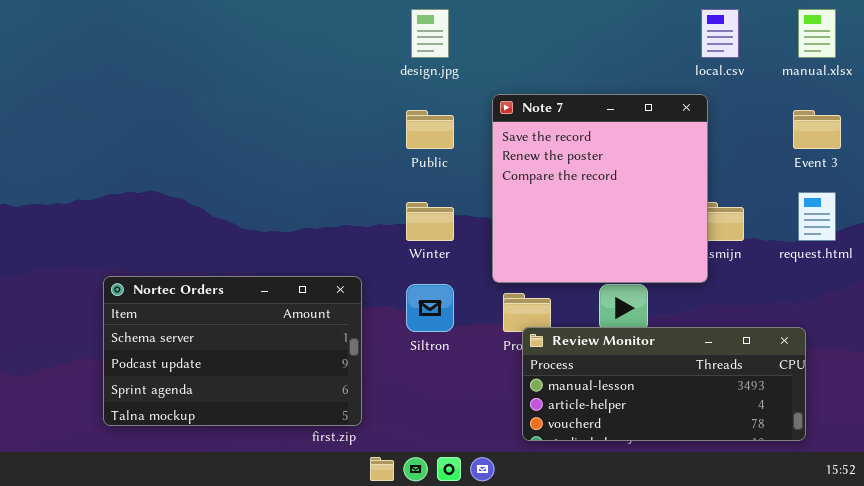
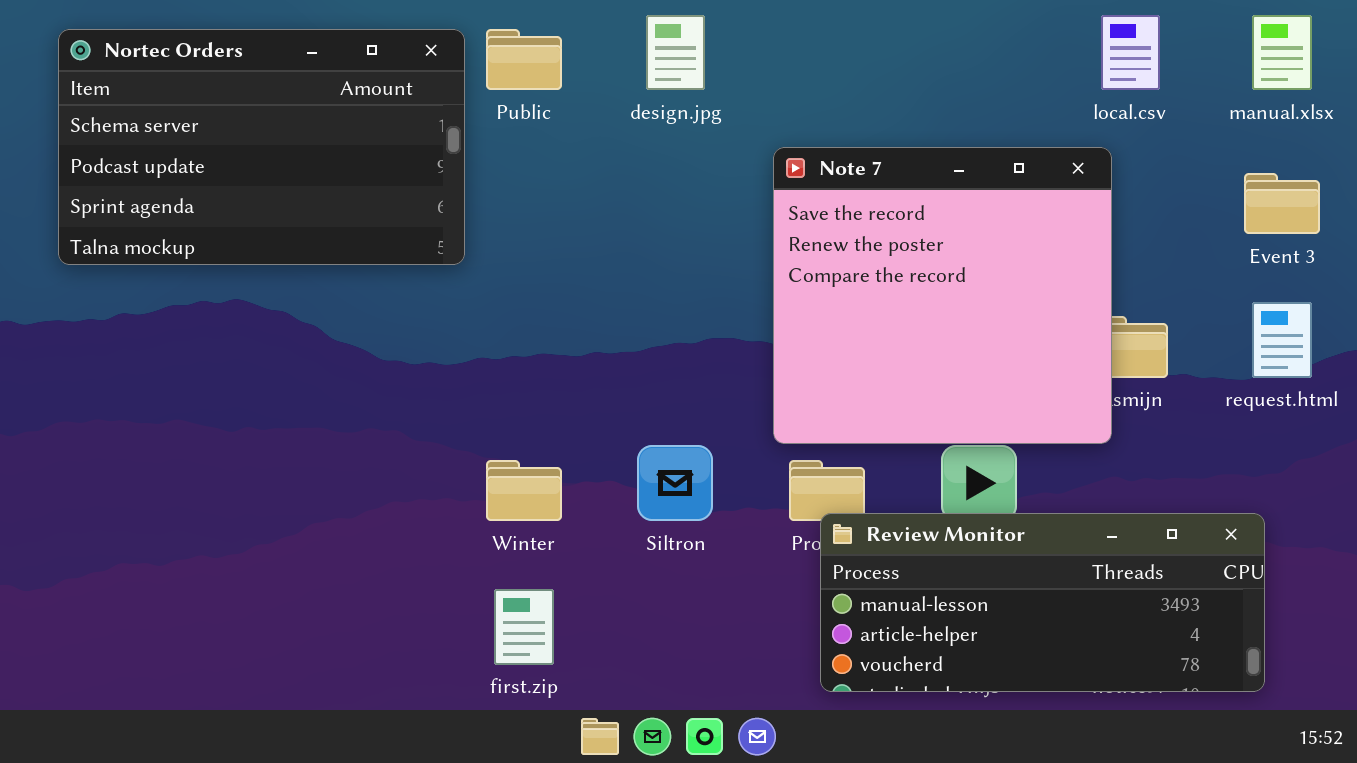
Public: [406,110,454,149] -> [486,29,562,90], moved
Winter: [406,202,454,241] -> [486,460,562,521], moved
Nortec Orders: [103,276,362,426] -> [58,29,465,265], moved

